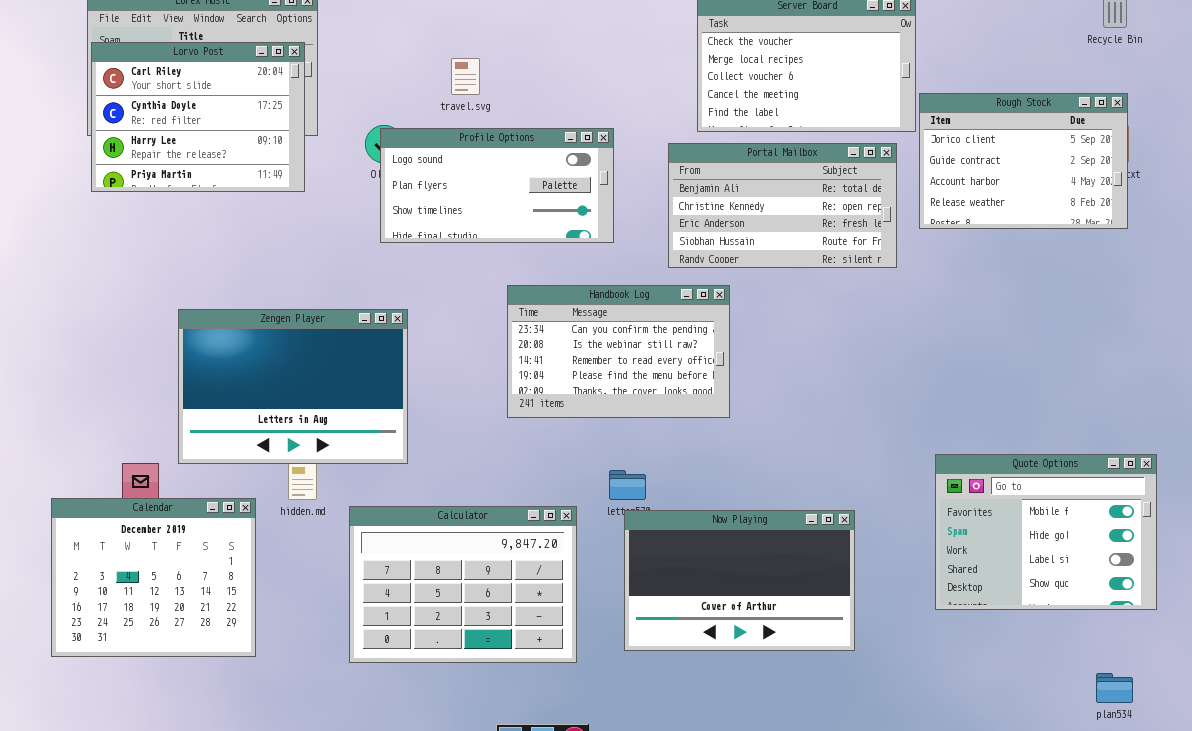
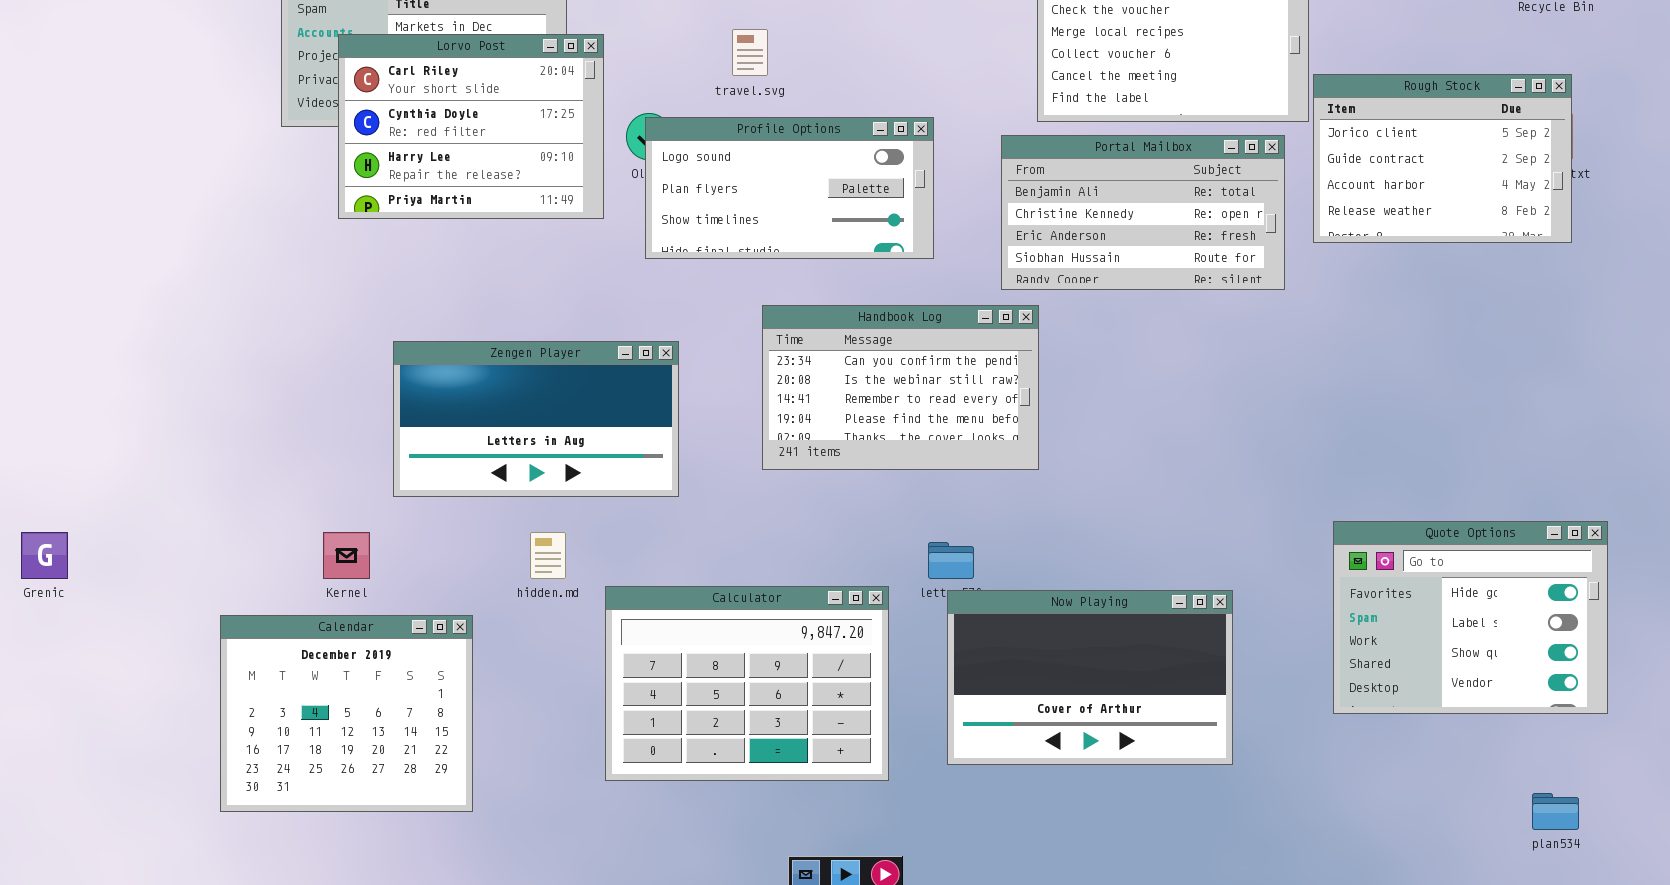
Lorvo Post: [91,42,305,192] -> [338,34,604,219], moved
Handbook Log: [507,285,730,418] -> [762,305,1039,470], moved
Zengen Player: [178,309,408,464] -> [393,341,679,497], resized
Quote Options: [935,454,1157,610] -> [1333,521,1608,714], scrolled down 1 row
Calendar: [51,498,256,657] -> [220,615,473,812], moved

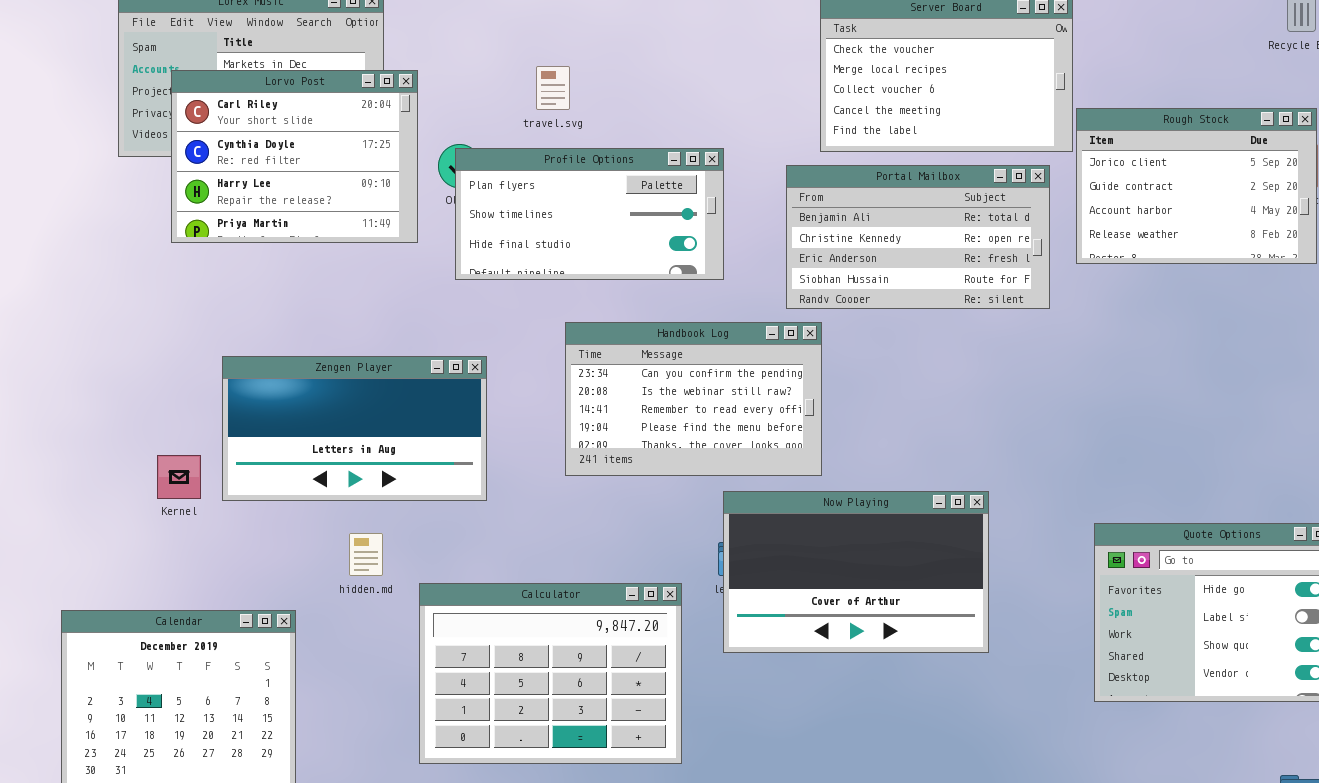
Profile Options: [645,117,934,259] -> [455,148,724,280], scrolled down 1 row
Kernel: [323,532,370,579] -> [157,455,201,499], moved
Now Playing: [947,590,1233,765] -> [723,491,989,653], moved

